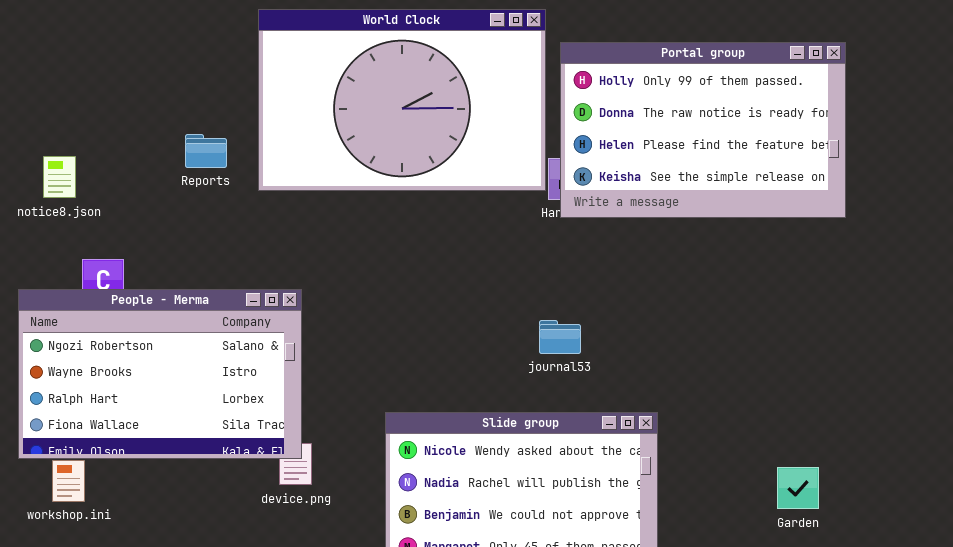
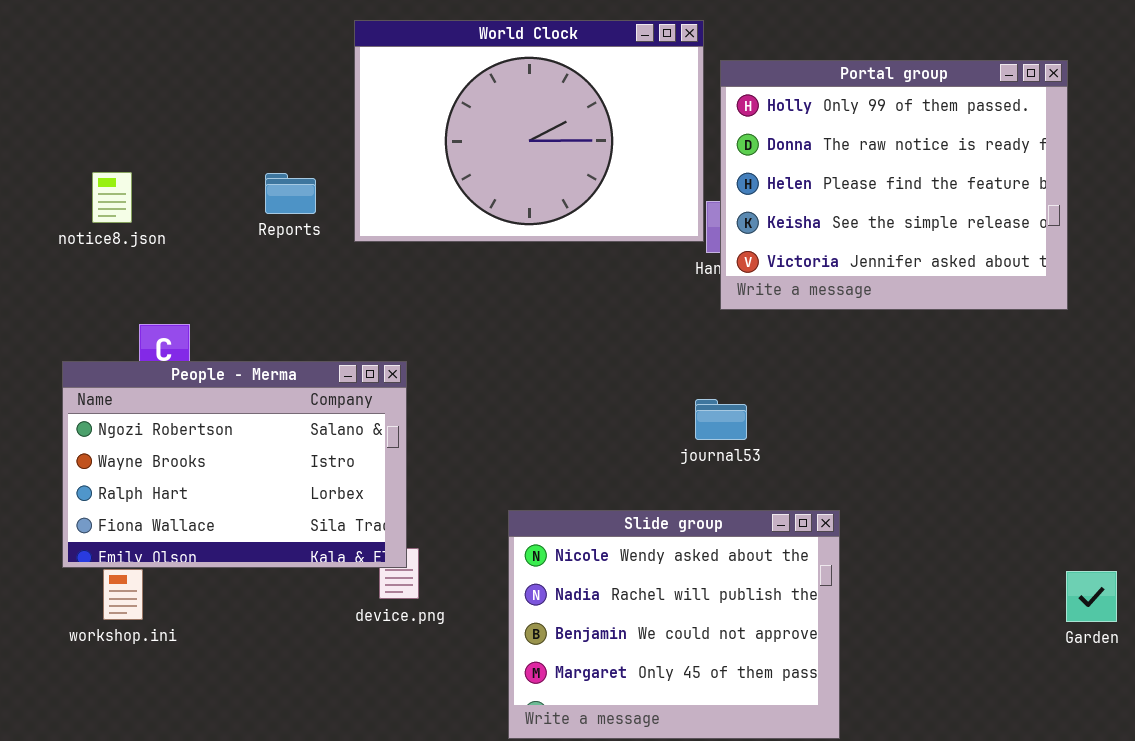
Portal group: [560,42,846,218] -> [720,60,1068,310], resized
notice8.json: [43,156,76,198] -> [92,172,132,223], moved
Garden: [777,467,819,509] -> [1066,571,1117,622], moved

